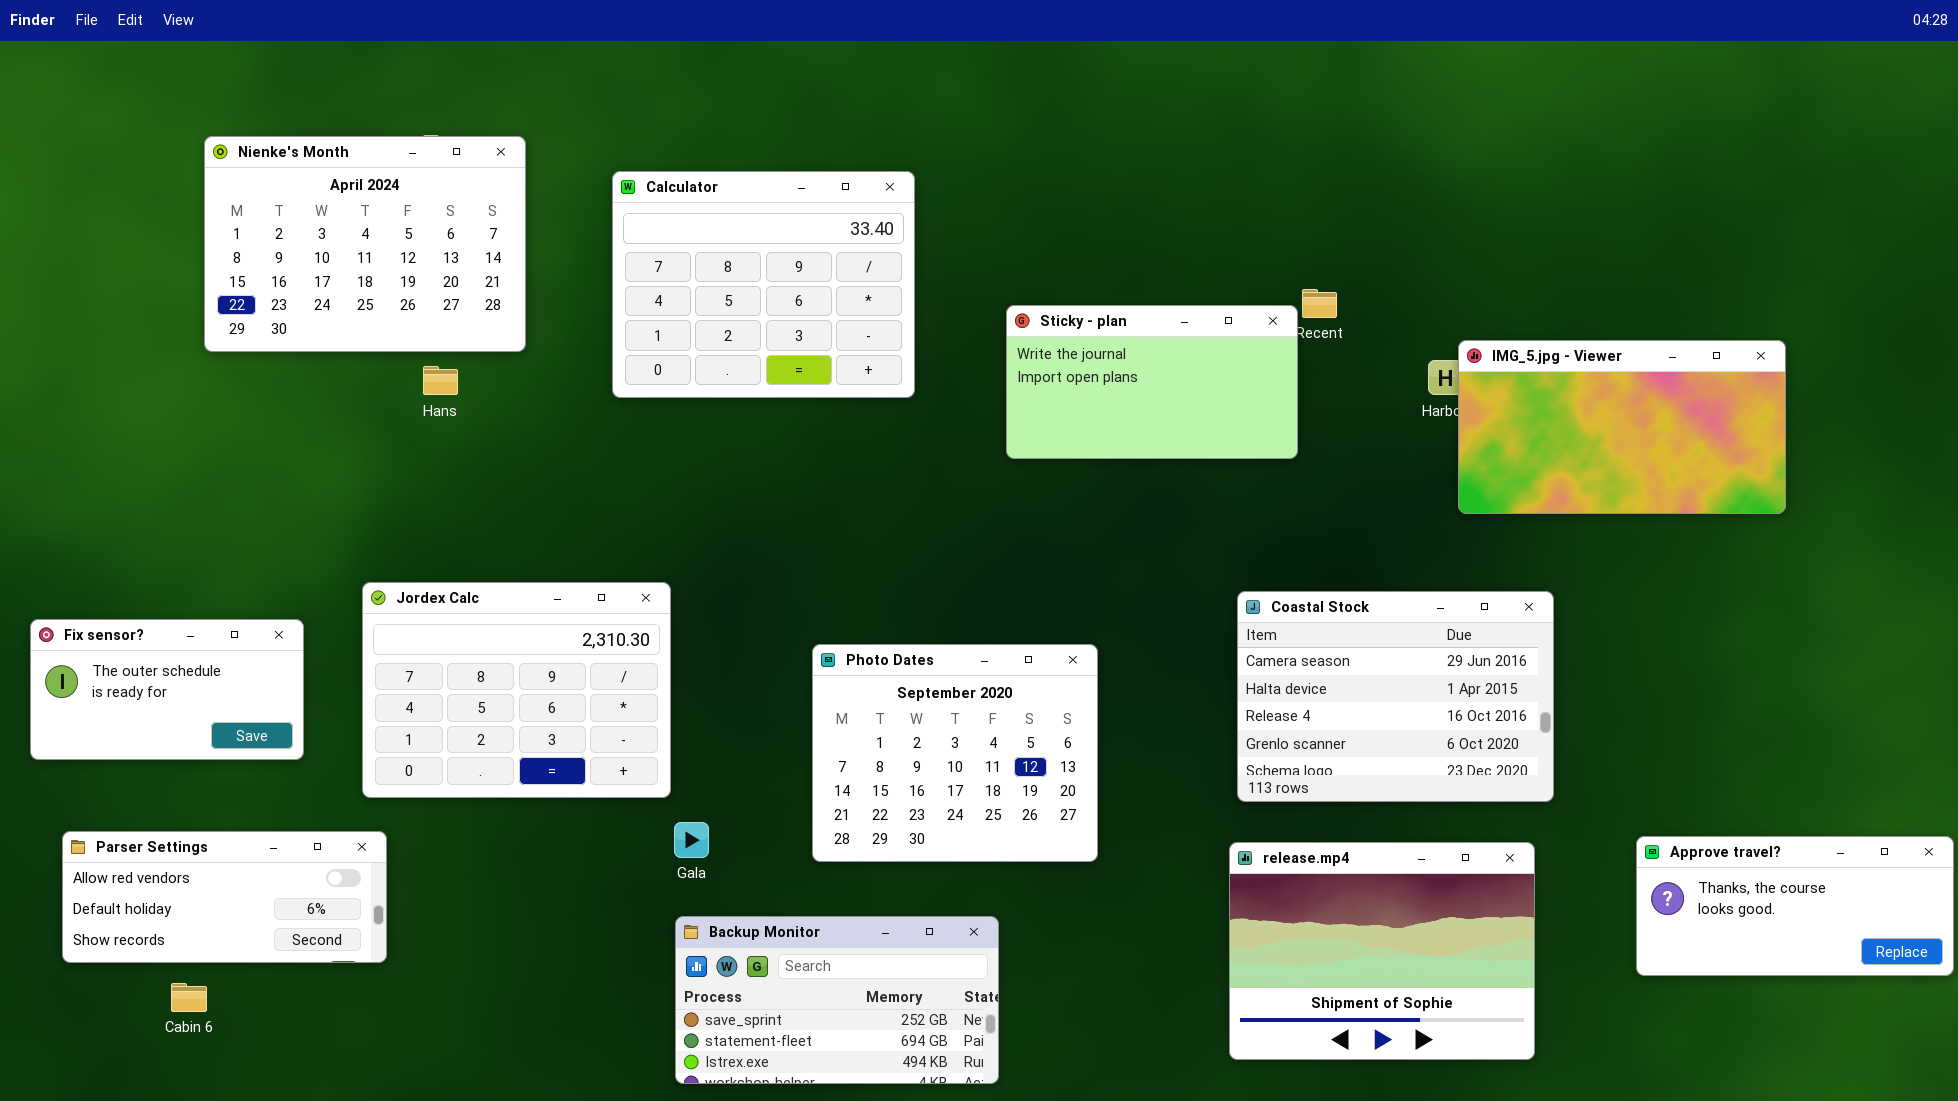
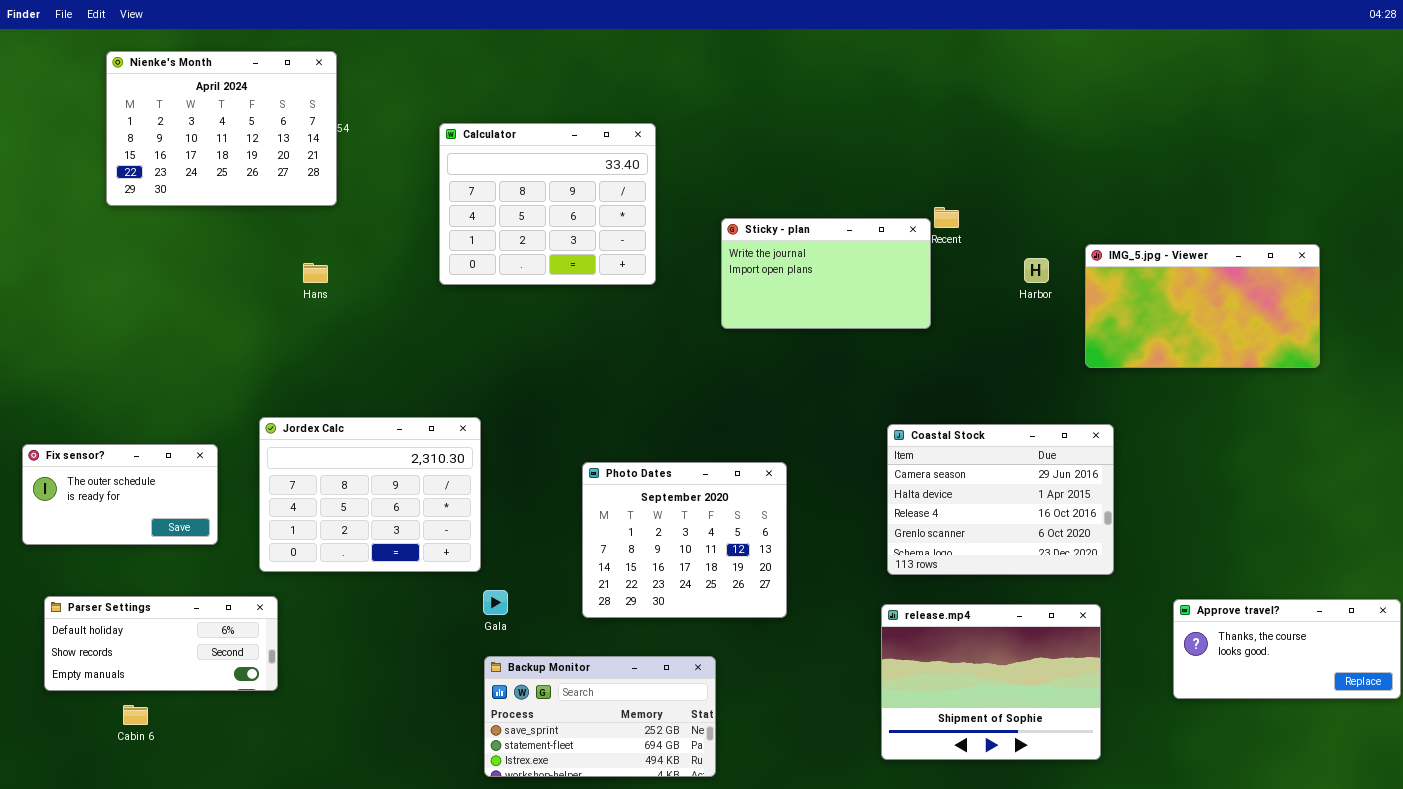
Nienke's Month: [204,136,526,352] -> [106,51,337,206], moved
IMG_5.jpg - Viewer: [1458,340,1786,514] -> [1085,244,1320,368], moved
Parser Settings: [62,831,387,963] -> [44,596,278,691], scrolled down 1 row

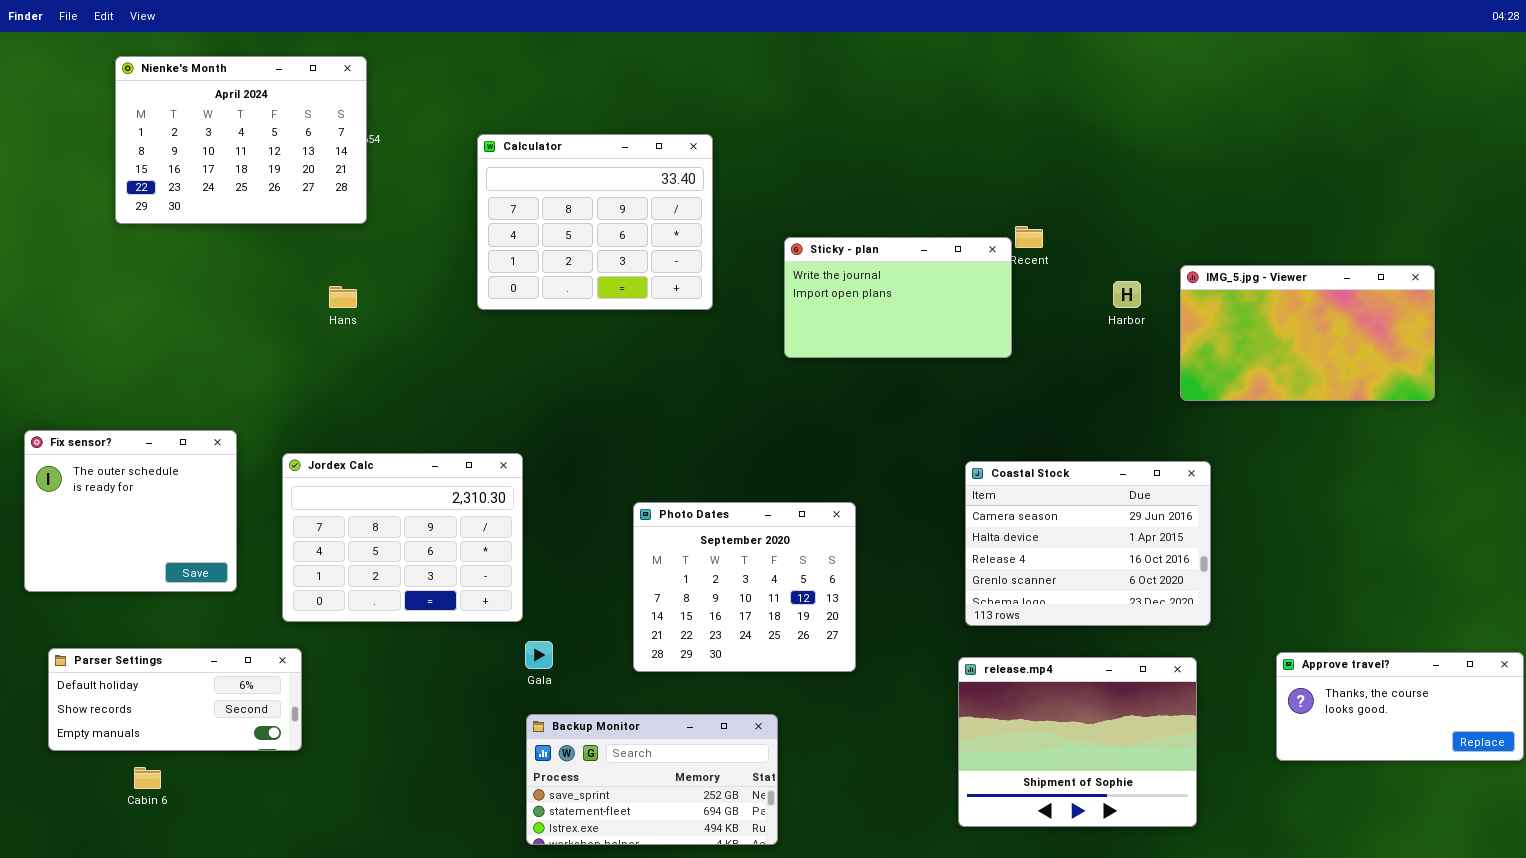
Fix sensor?: [22,444,218,545] -> [24,430,237,592], resized

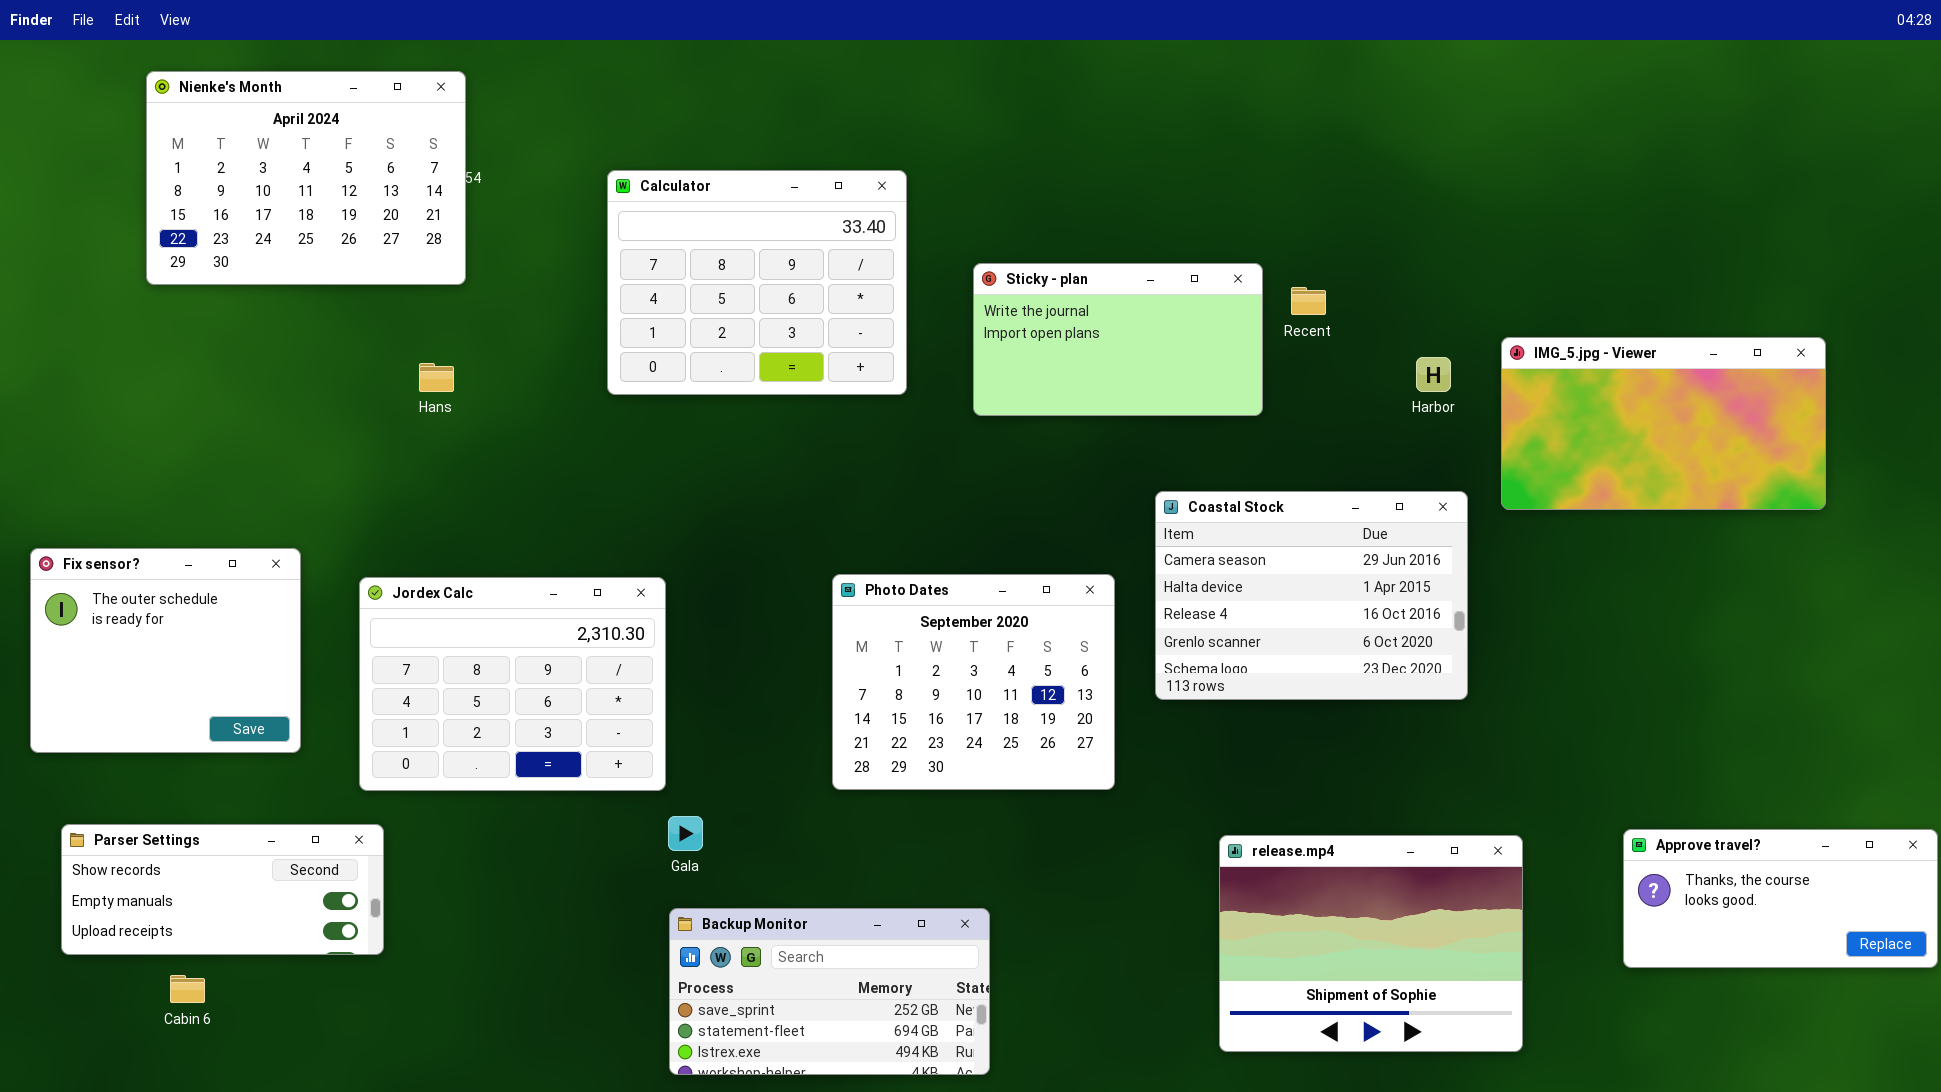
Sticky - plan: [784,237,1012,358] -> [973,263,1263,416], moved
Coastal Stock: [965,461,1211,626] -> [1155,491,1468,700], moved
Photo Dates: [633,502,856,672] -> [832,574,1115,790], moved
Parser Settings: [48,648,302,751] -> [61,824,384,955], scrolled down 1 row

